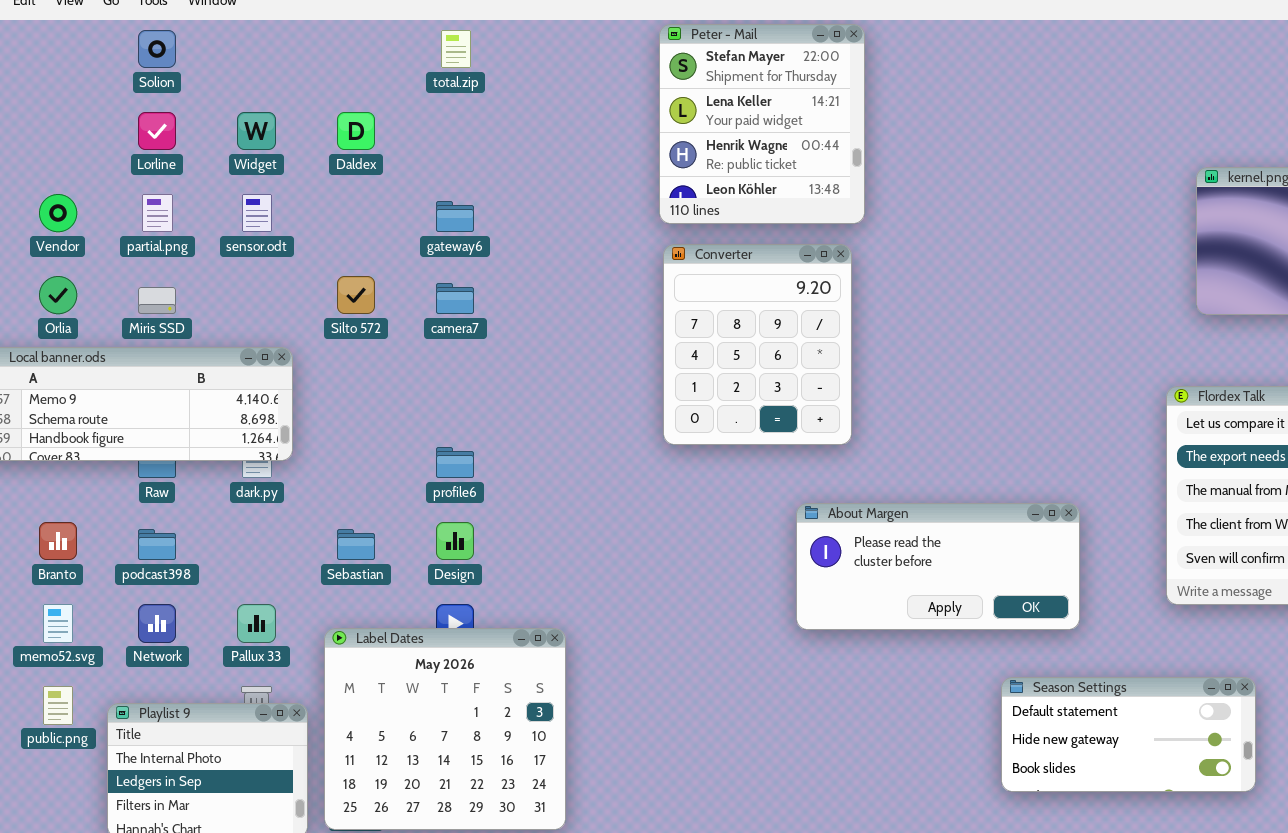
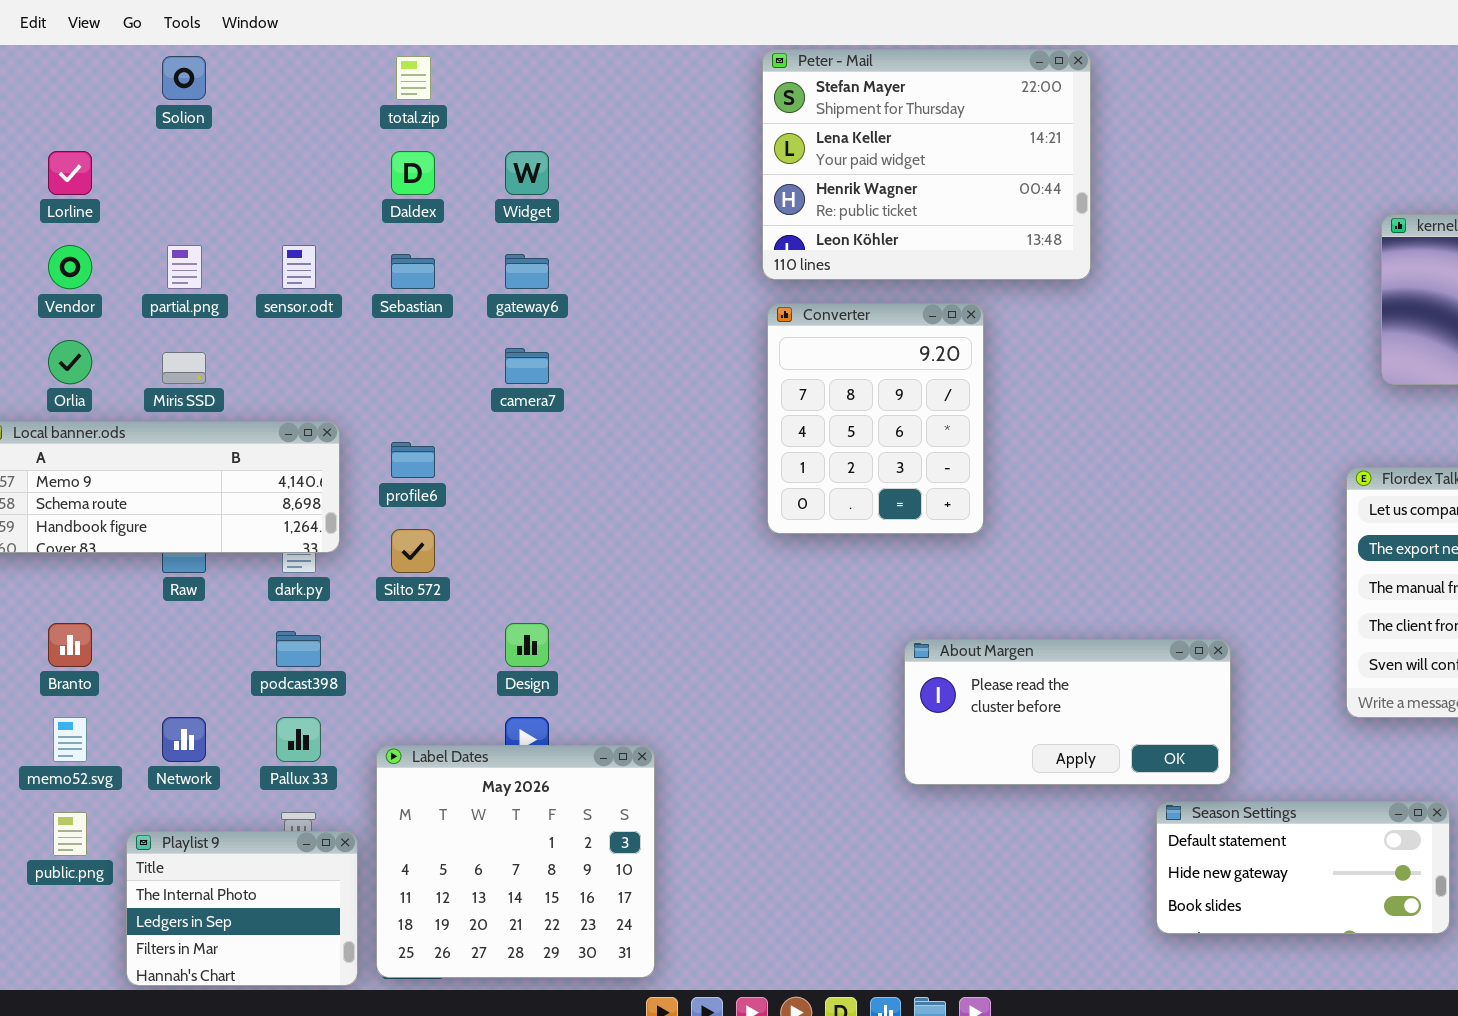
Peter - Mail: [659,24,865,224] -> [762,49,1091,280], resized
total.zip: [441,30,471,68] -> [396,56,431,100], moved
Lorline: [138,112,176,150] -> [48,151,92,195], moved
Widget: [237,112,276,150] -> [505,151,549,195], moved
Silto 572: [337,276,375,314] -> [391,529,435,573], moved
profile6: [436,447,474,478] -> [391,442,435,478], moved
About Margen: [796,503,1080,630] -> [904,639,1231,785], moved
podcast398: [138,529,176,560] -> [276,631,321,667], moved
Sebastian: [337,529,375,560] -> [391,254,435,289], moved

